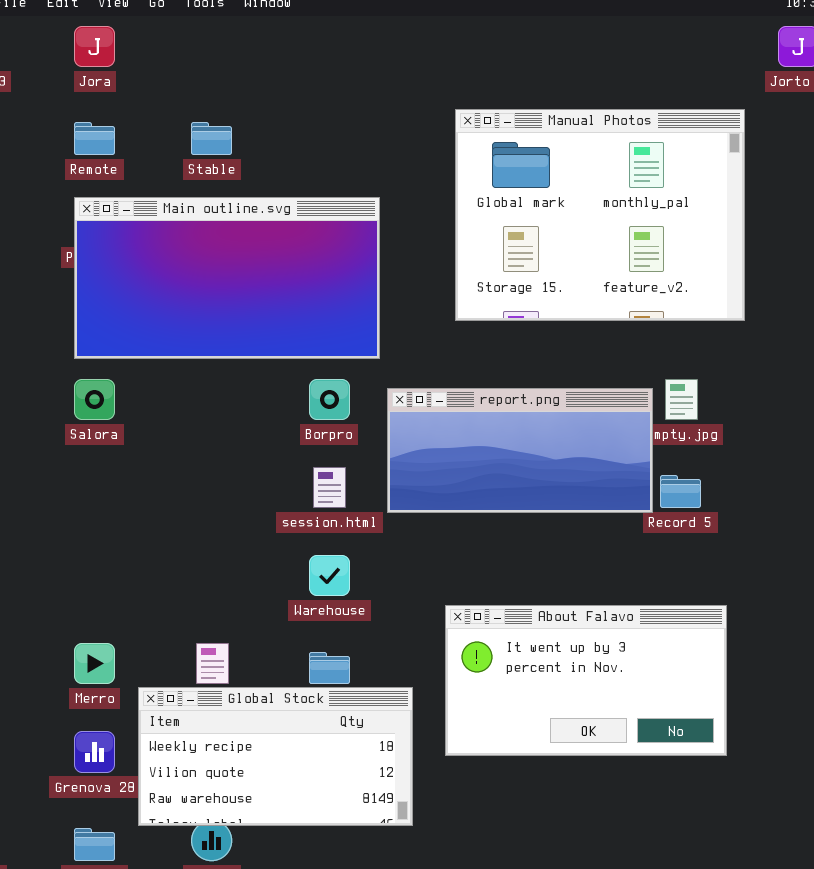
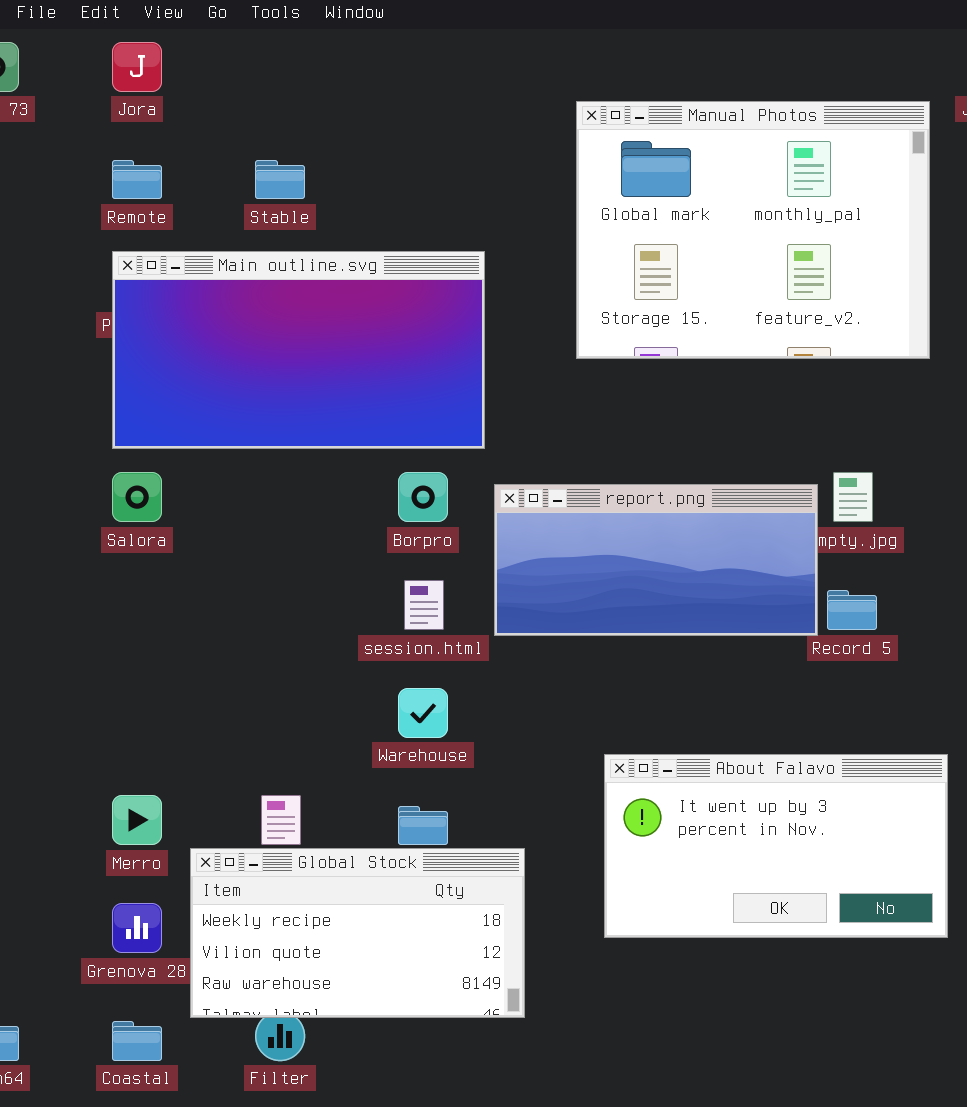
Manual Photos: [455,109,745,321] -> [576,101,930,359], moved
About Falavo: [445,605,727,756] -> [604,754,948,938], moved

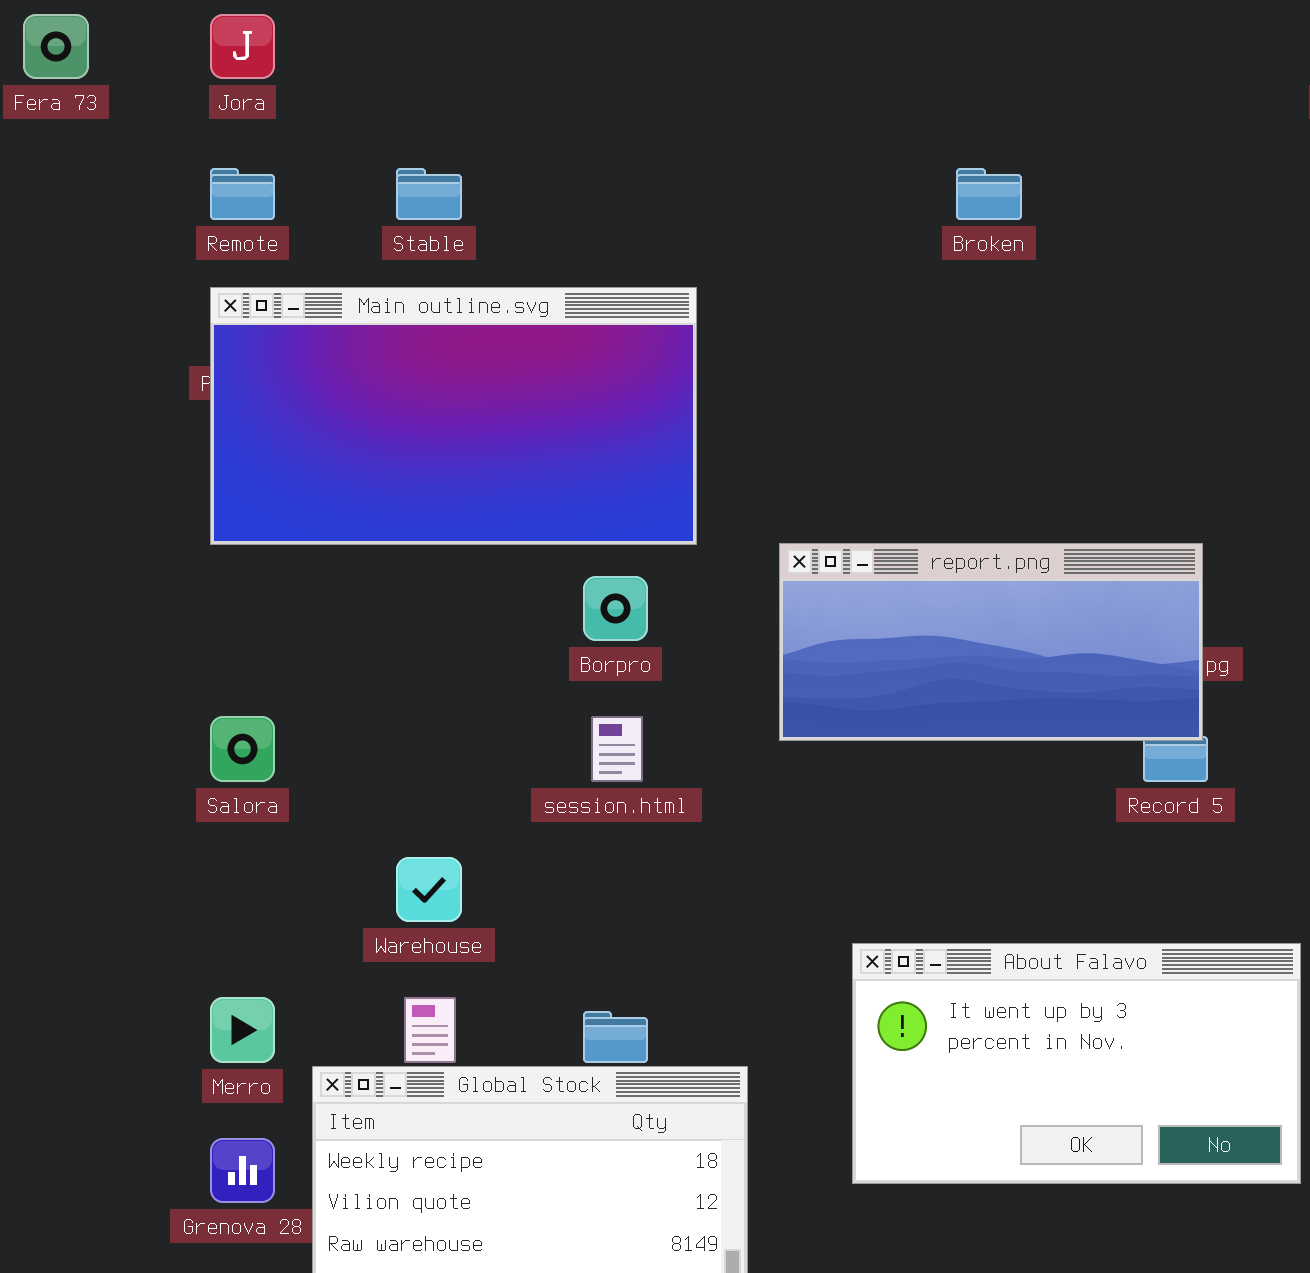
Manual Photos: [576,101,930,359] -> none, closed
Salora: [112,472,162,522] -> [210,716,275,782], moved
report.png: [494,484,818,636] -> [779,543,1203,741], moved
Warehouse: [398,688,448,738] -> [396,857,462,922], moved

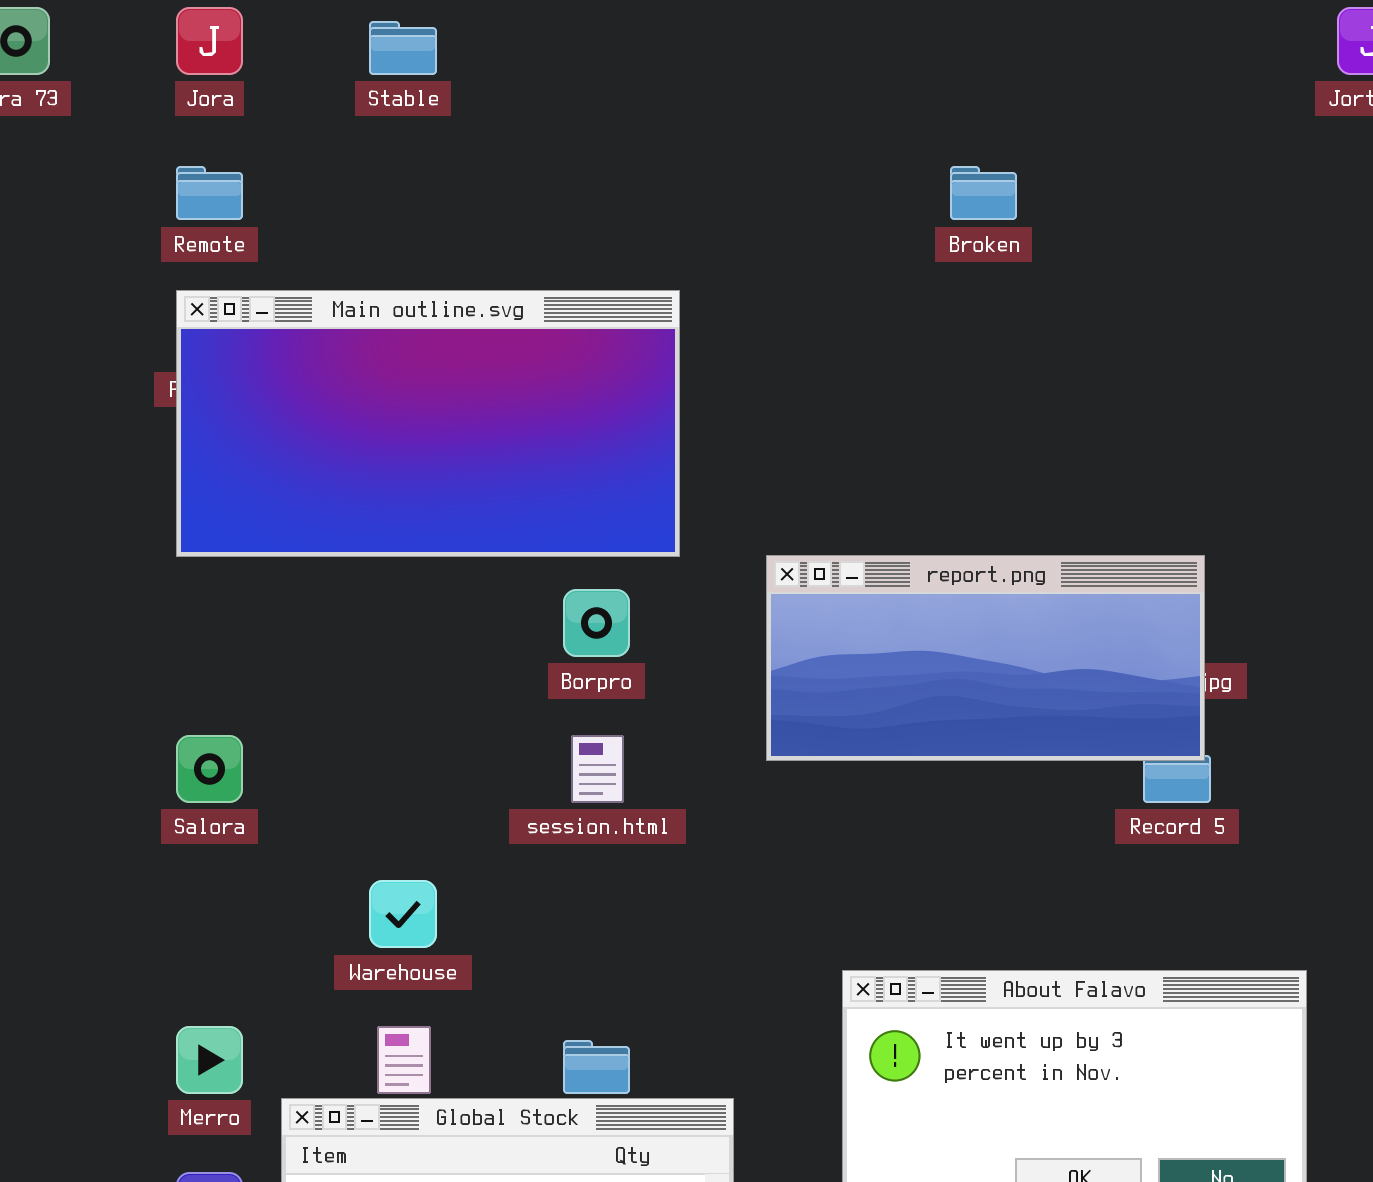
Stable: [396,168,462,220] -> [369,21,437,75], moved

